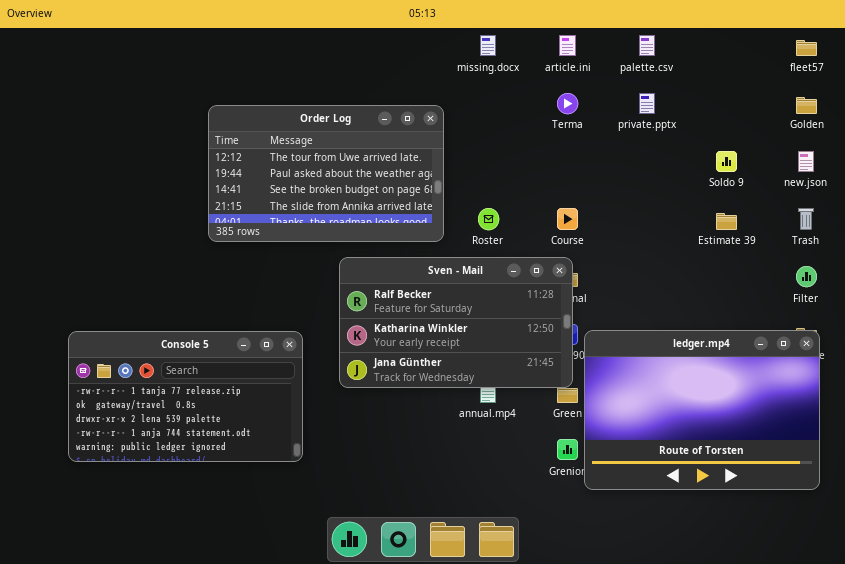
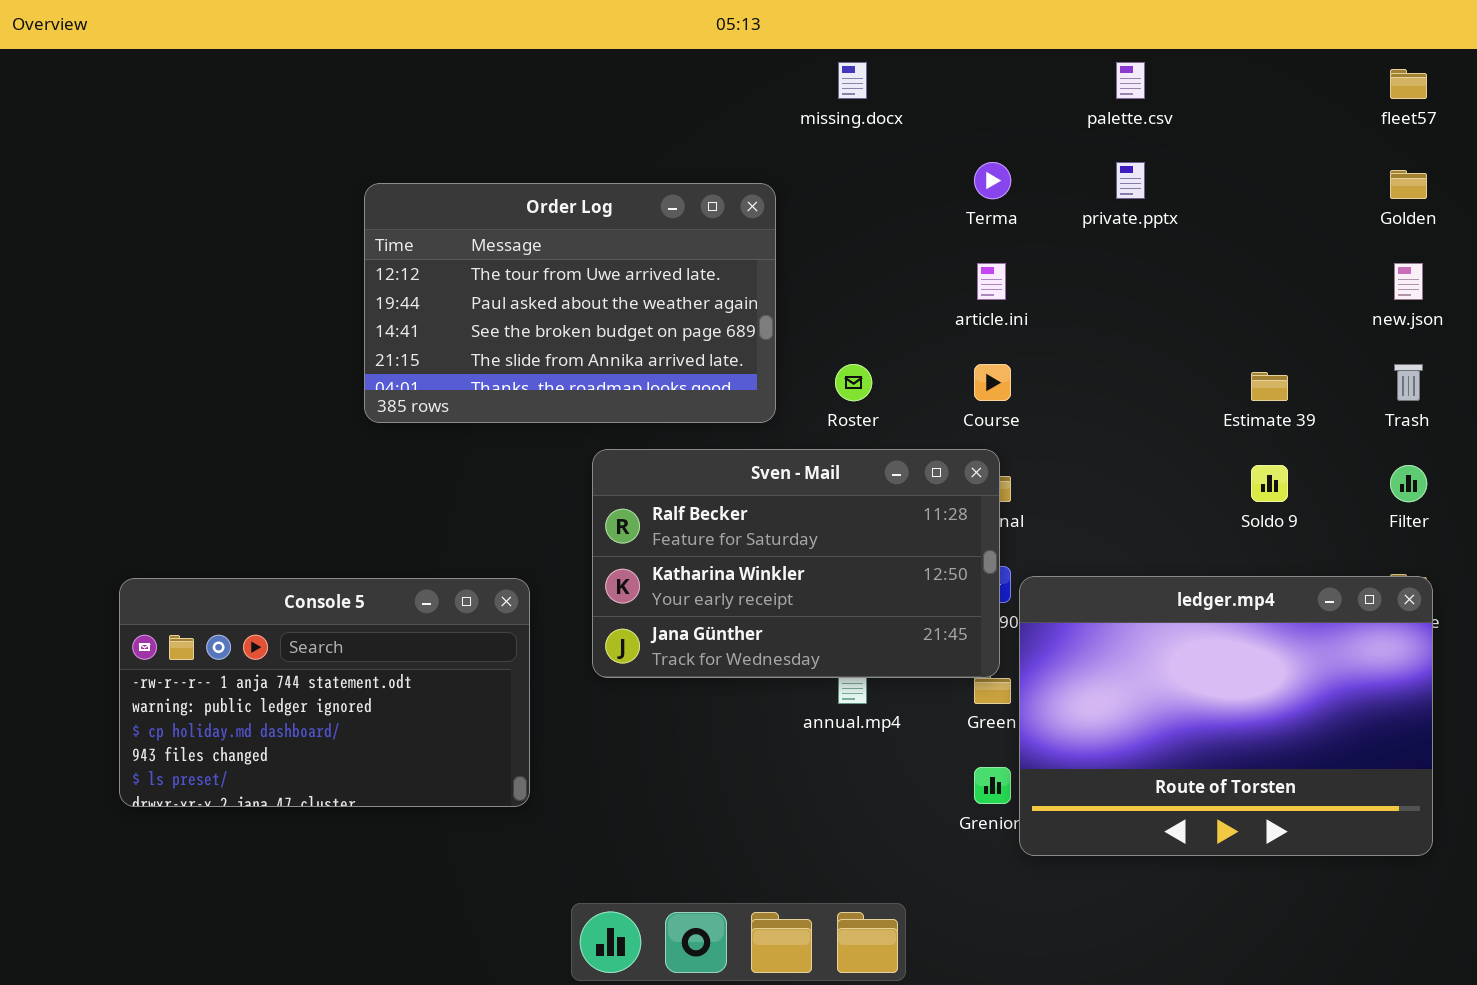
article.ini: [559,35,576,56] -> [977,263,1006,300], moved
Soldo 9: [716,151,737,172] -> [1251,465,1288,502], moved
Console 5: [68,331,303,462] -> [119,578,530,807], scrolled down 3 rows

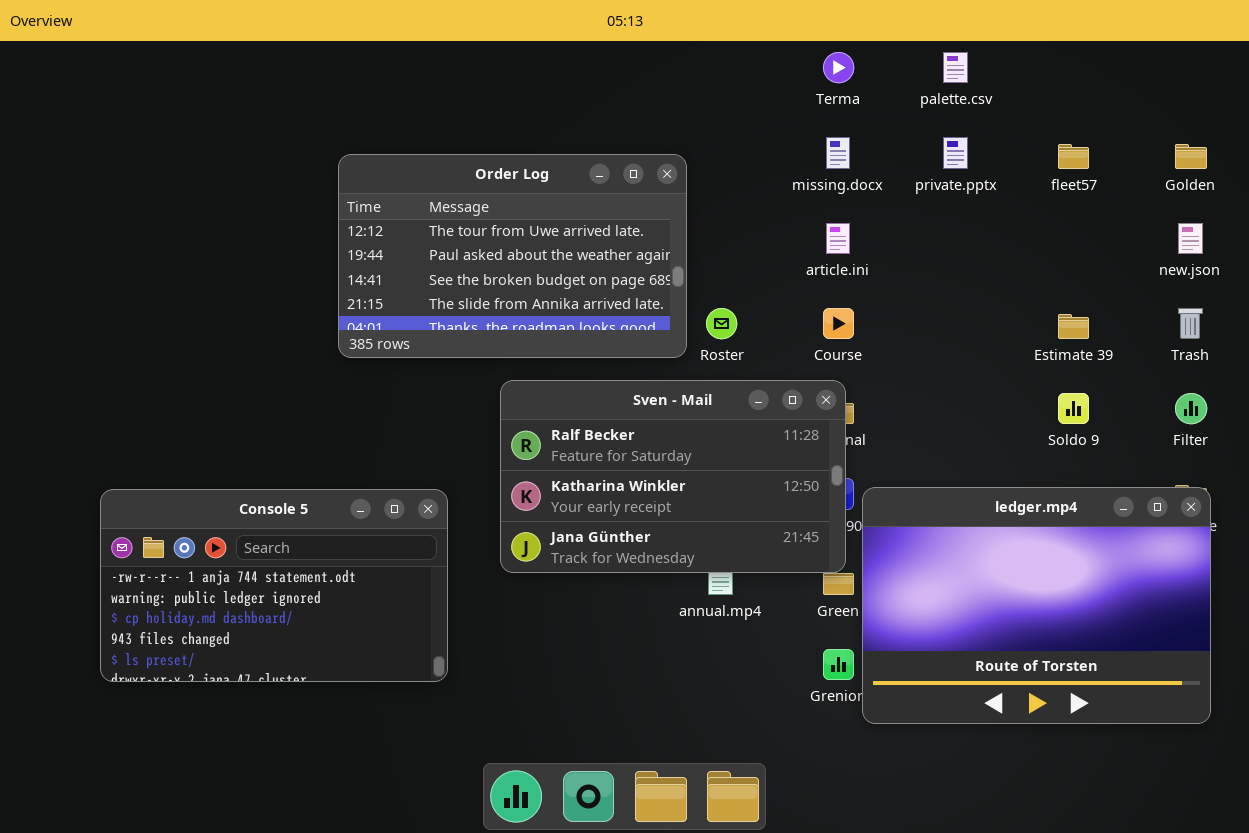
missing.docx: [838,62,867,99] -> [826,137,850,169], moved
fleet57: [1390,69,1427,99] -> [1058,144,1089,169], moved
Terma: [974,162,1011,199] -> [823,52,854,83], moved
Order Log: [364,183,776,423] -> [338,154,687,358], moved

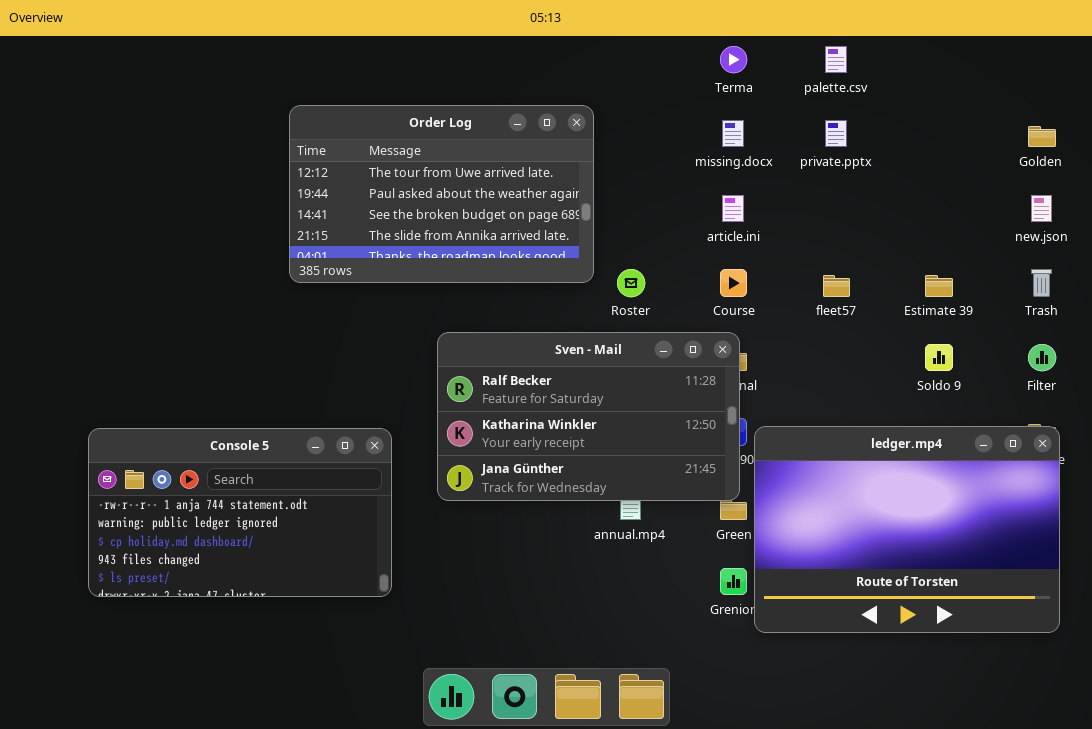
fleet57: [1058,144,1089,169] -> [823,275,850,297], moved
Order Log: [338,154,687,358] -> [289,105,594,283], moved

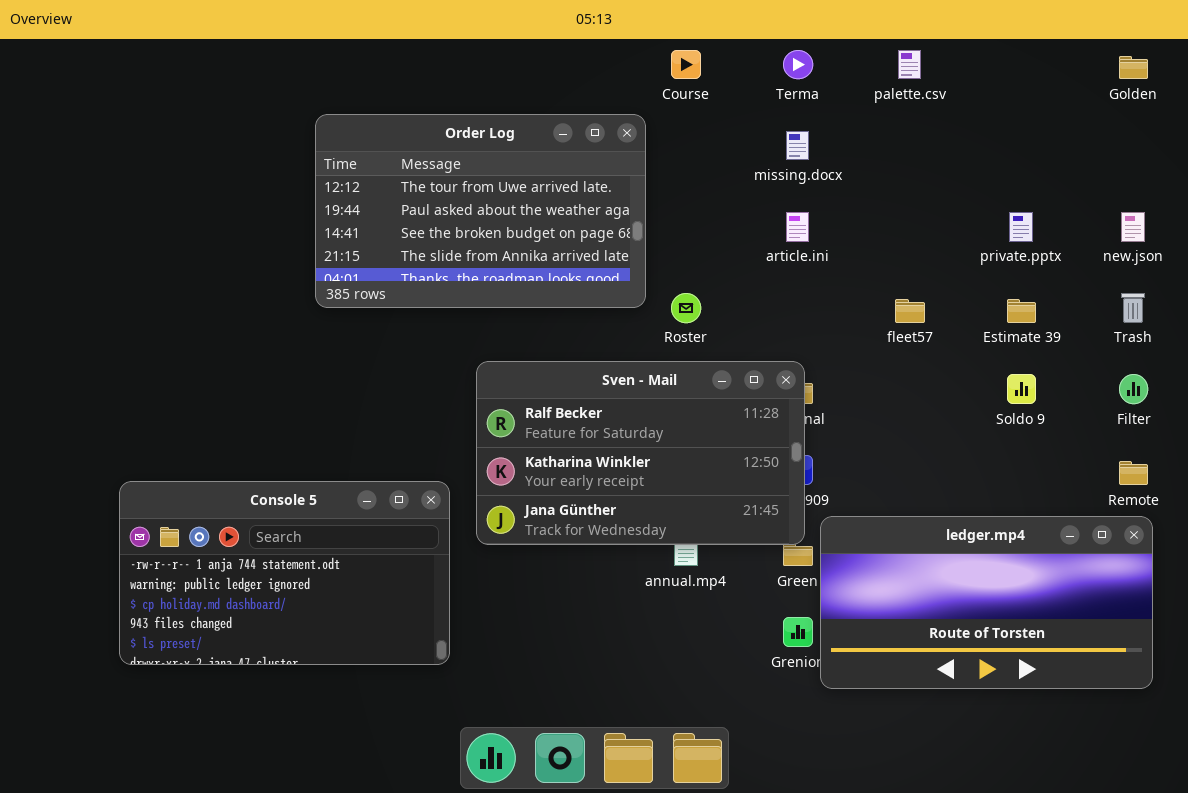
private.pptx: [825,120,847,147] -> [1009,212,1033,242], moved
Golden: [1028,126,1056,147] -> [1119,56,1148,79], moved
Course: [720,269,747,297] -> [671,50,701,79], moved
ledger.mp4: [754,426,1060,633] -> [820,516,1153,689], resized
Console 5: [88,428,392,597] -> [119,481,450,665], moved

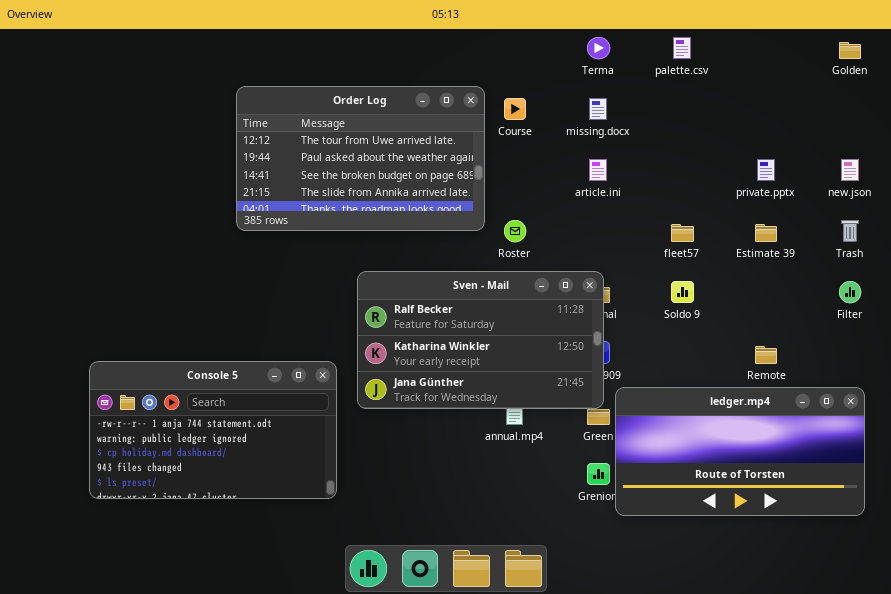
Course: [671,50,701,79] -> [504,98,526,120], moved
Soldo 9: [1007,374,1036,404] -> [671,281,694,303], moved
Remote: [1119,461,1148,485] -> [755,346,777,364], moved

